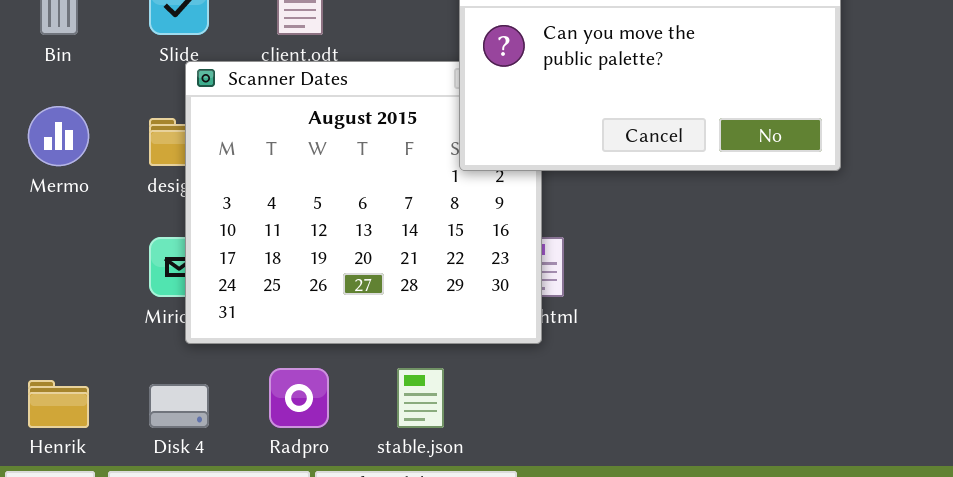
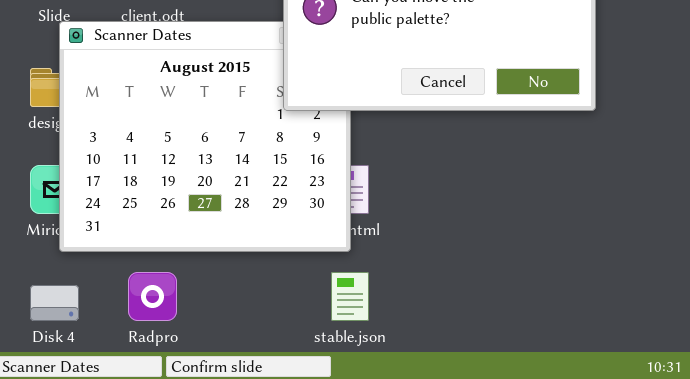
stable.json: [397,368,444,428] -> [331,272,369,321], moved

